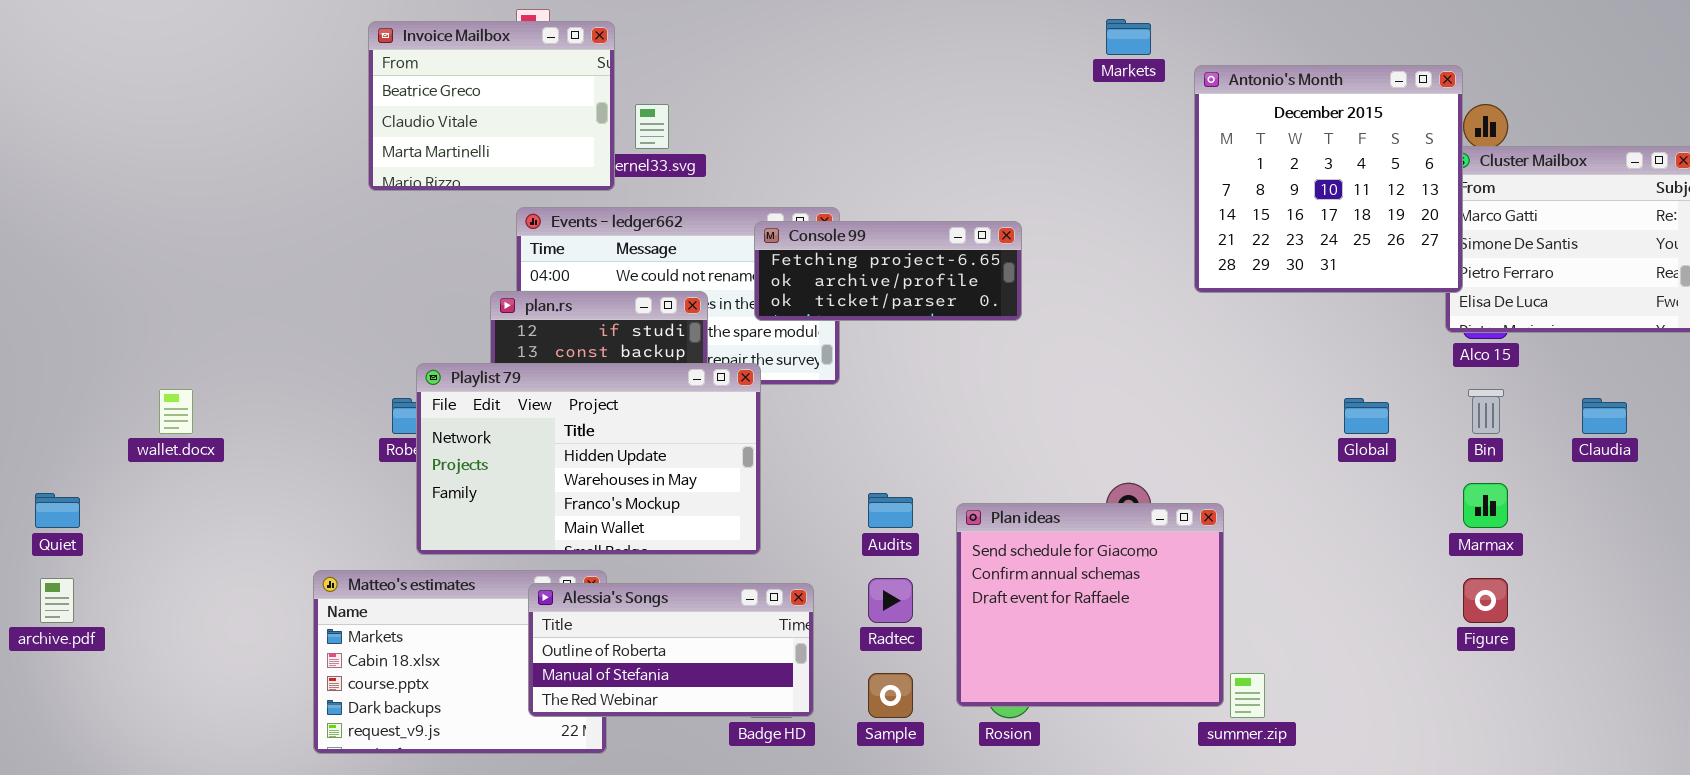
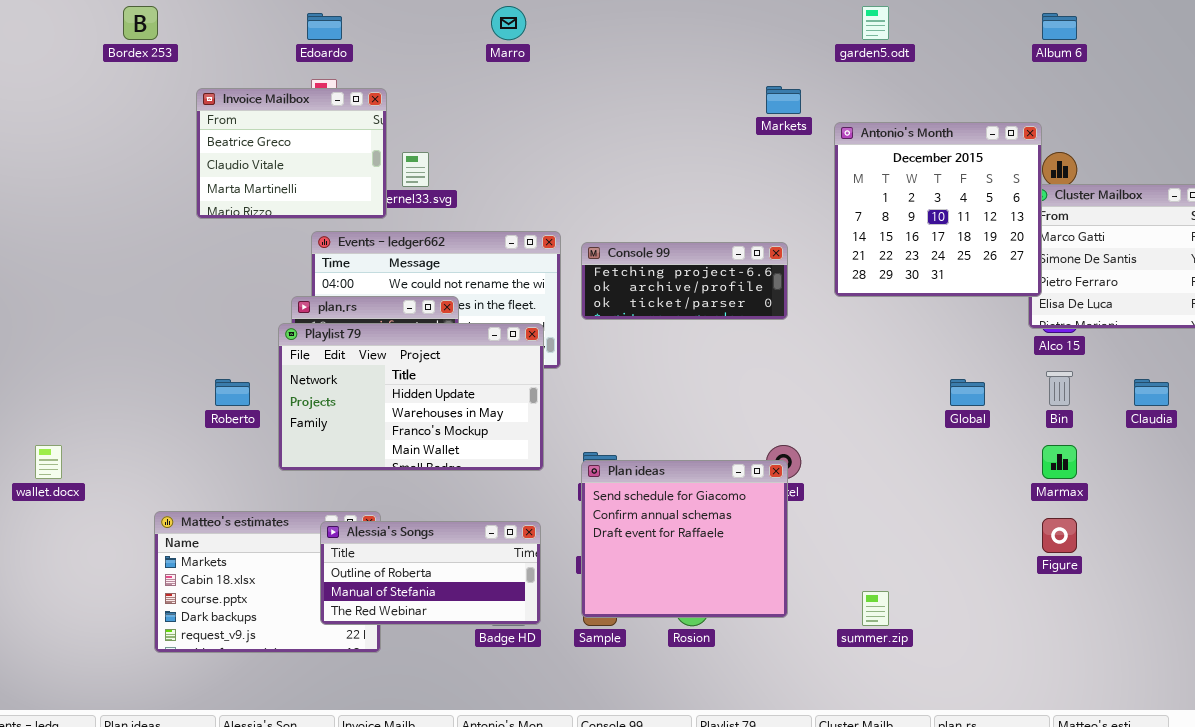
Console 99: [754,221,1022,321] -> [581,242,788,320], moved
Playlist 79: [416,363,761,555] -> [278,323,544,471], moved
wallet.docx: [159,389,193,434] -> [35,445,62,479], moved
Plan ideas: [956,503,1224,707] -> [581,460,788,618], moved

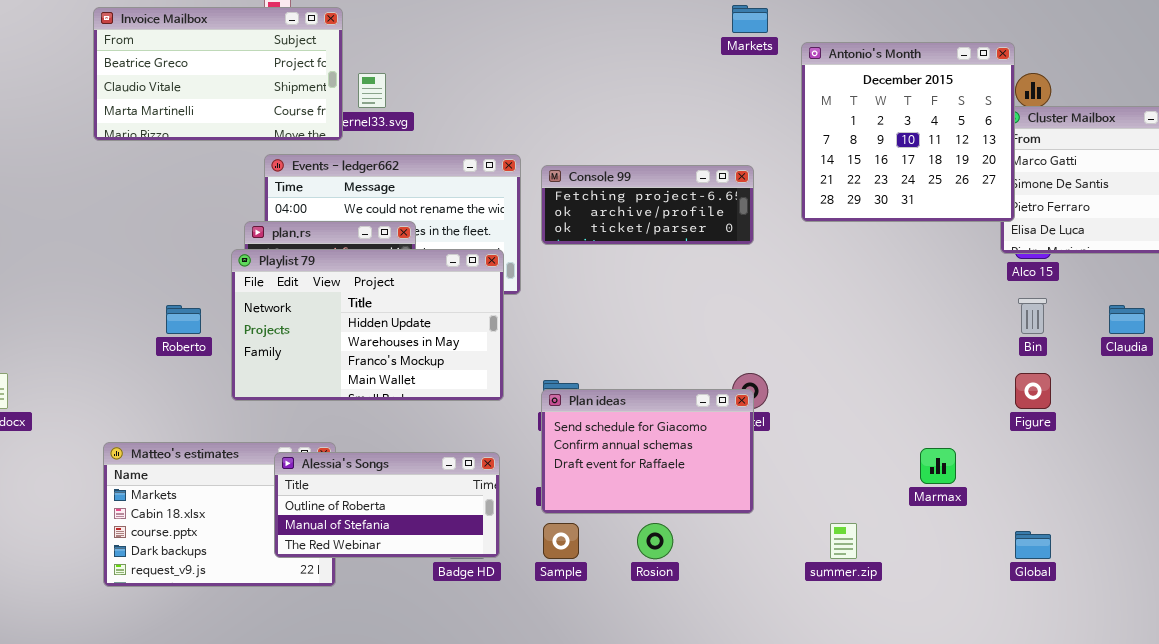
Invoice Mailbox: [196,88,387,219] -> [93,7,343,141], resized
Global: [950,379,985,406] -> [1015,531,1051,559], moved
Marmax: [1042,445,1077,479] -> [920,448,956,484], moved
Plan ideas: [581,460,788,618] -> [541,389,754,514], resized
Figure: [1042,518,1077,553] -> [1015,373,1051,409], moved

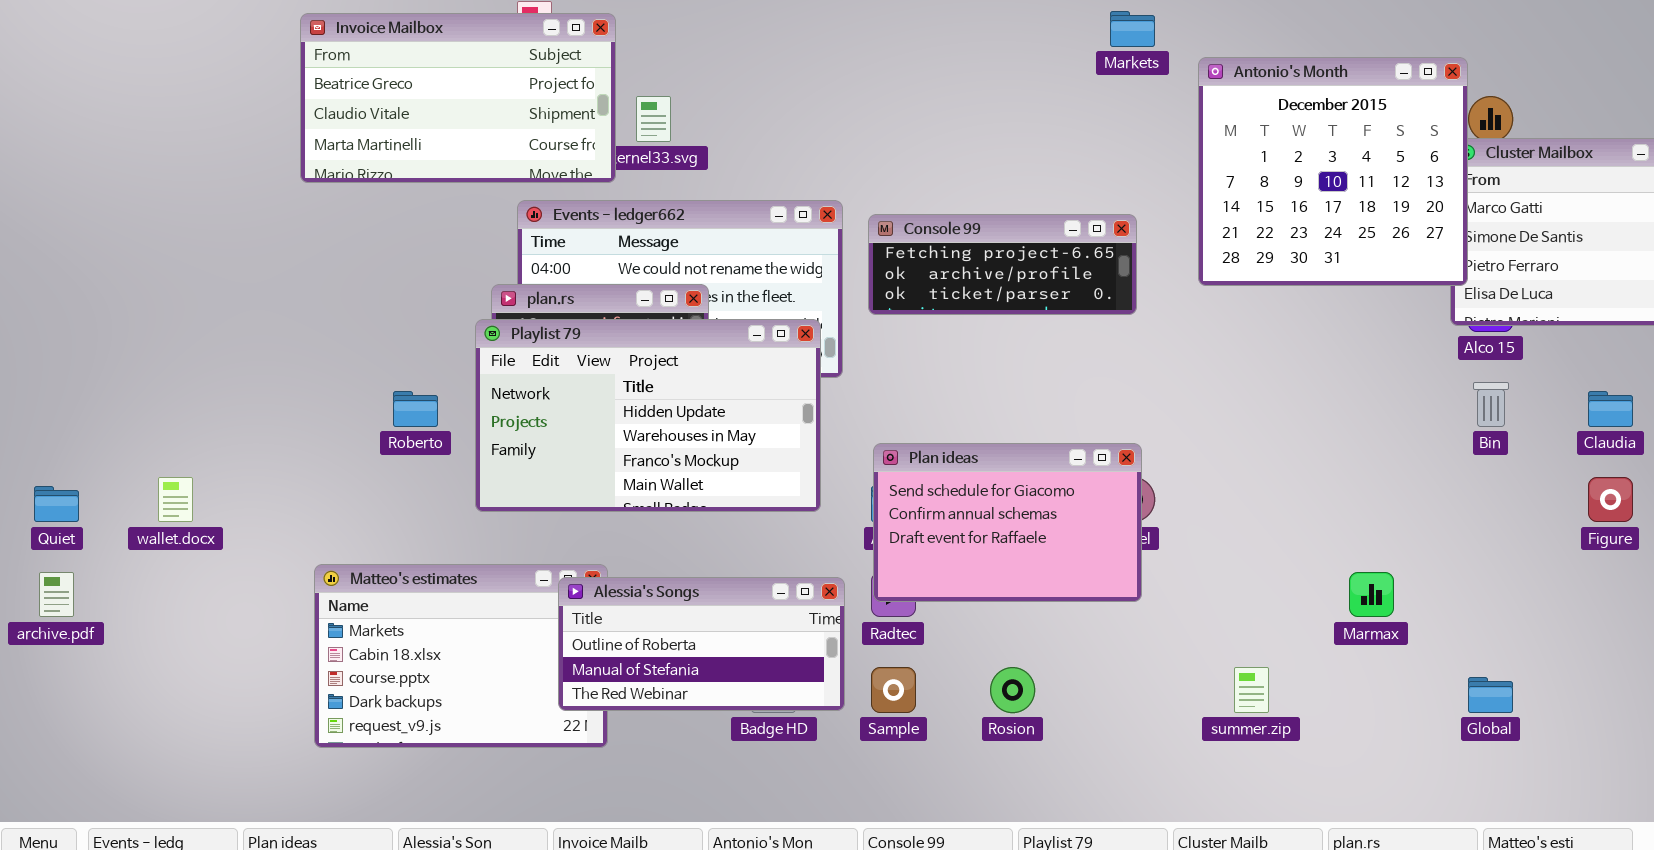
Figure: [1015,373,1051,409] -> [1588,477,1633,522], moved
Plan ideas: [541,389,754,514] -> [873,443,1142,602], moved
Alessia's Songs: [274,452,500,558] -> [558,577,845,711], moved

